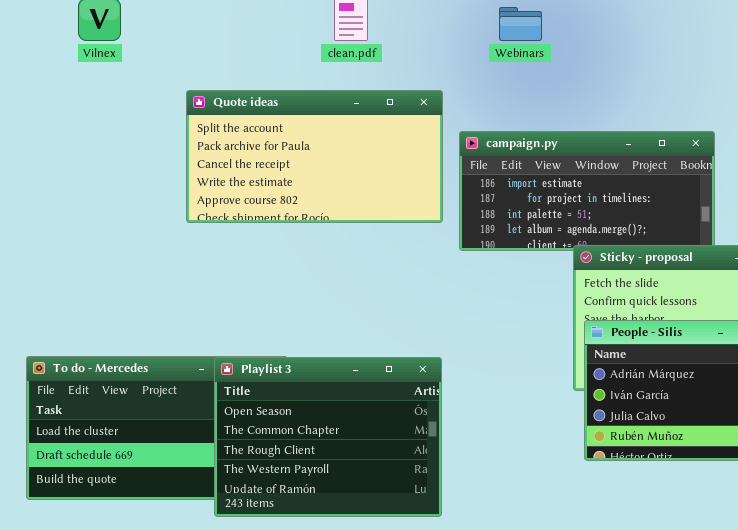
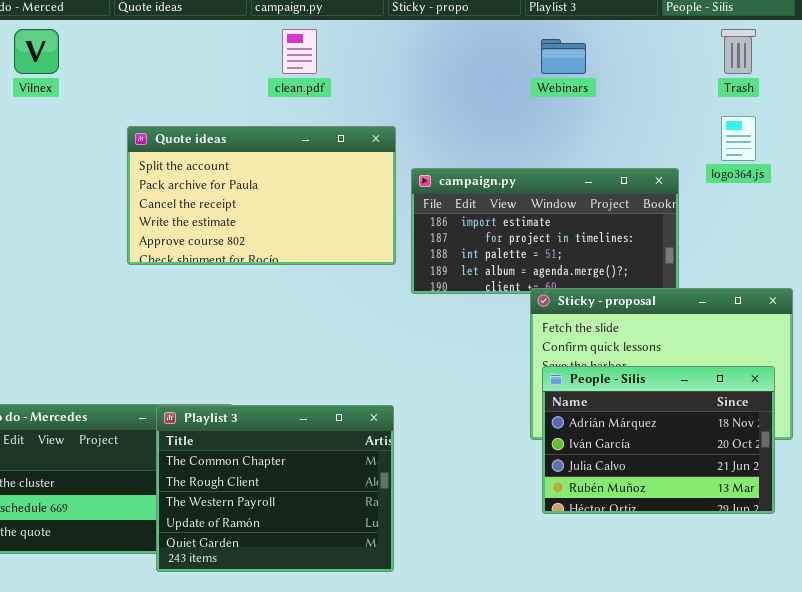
Webinars: [499,7,542,41] -> [541,39,586,74], moved
Playlist 3: [214,357,442,517] -> [156,405,394,572], scrolled down 1 row

